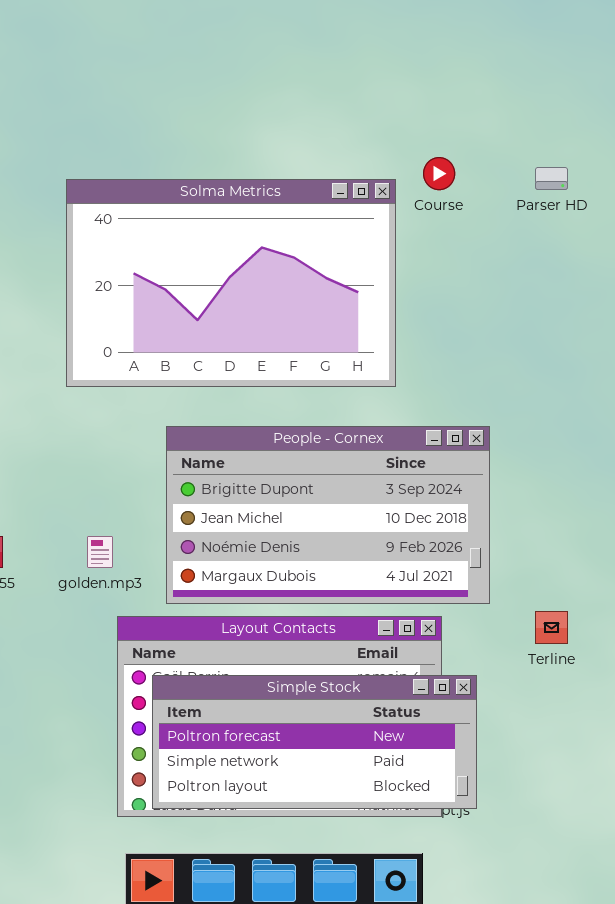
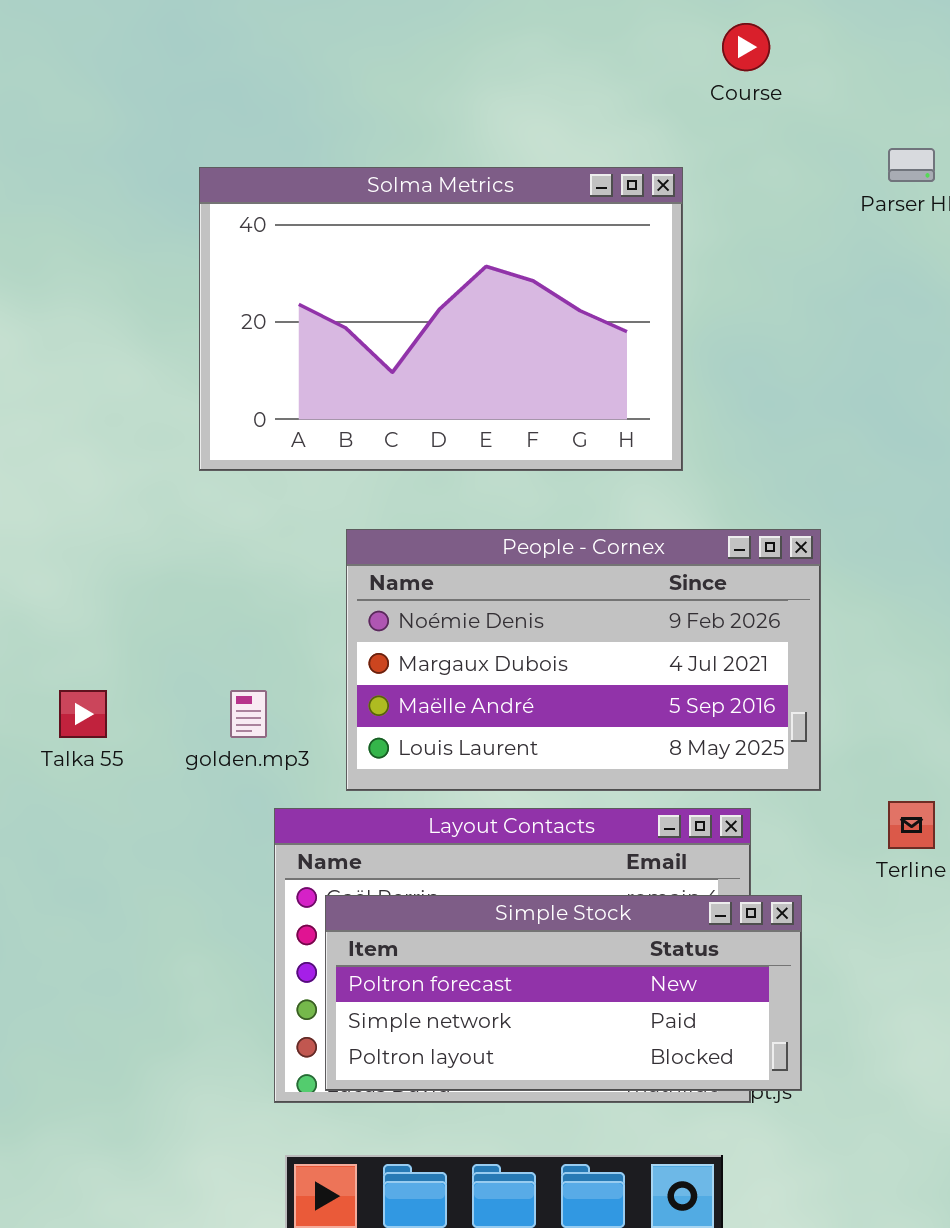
Course: [423,157,455,190] -> [722,23,770,71], moved
People - Cornex: [166,426,490,604] -> [346,529,821,791], scrolled down 2 rows

